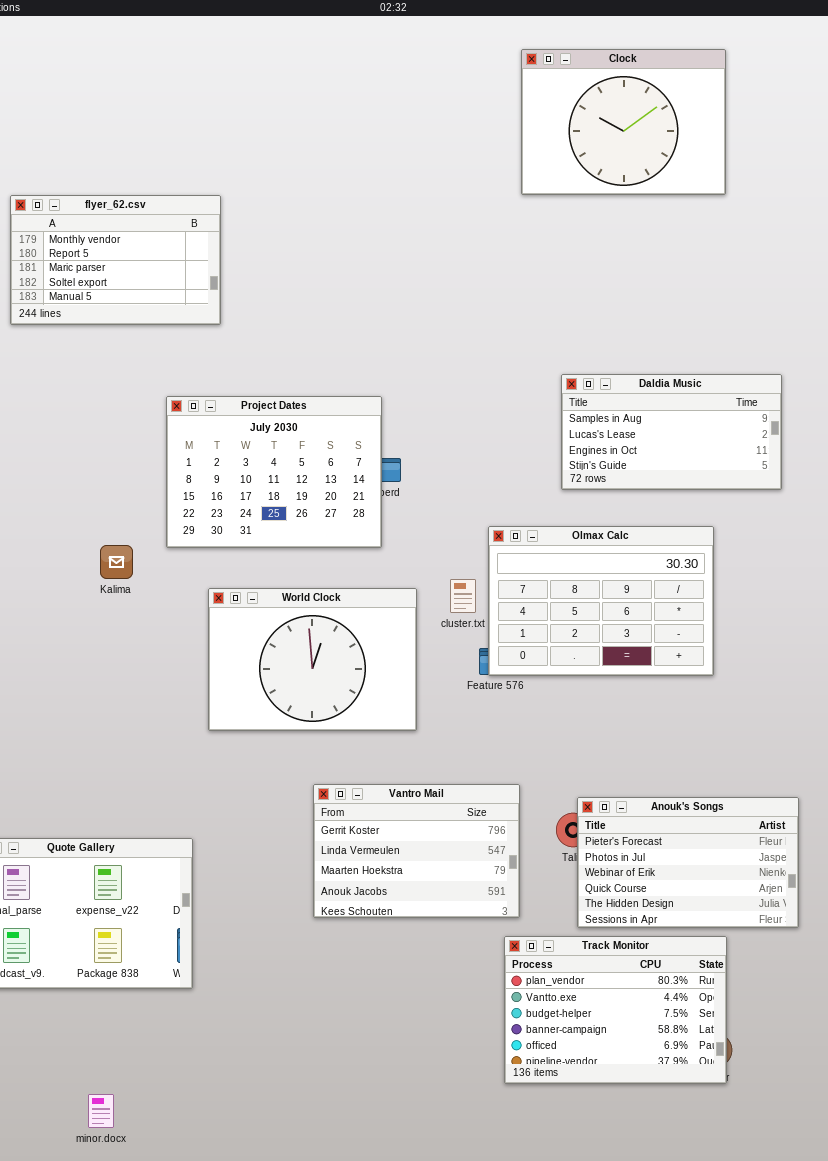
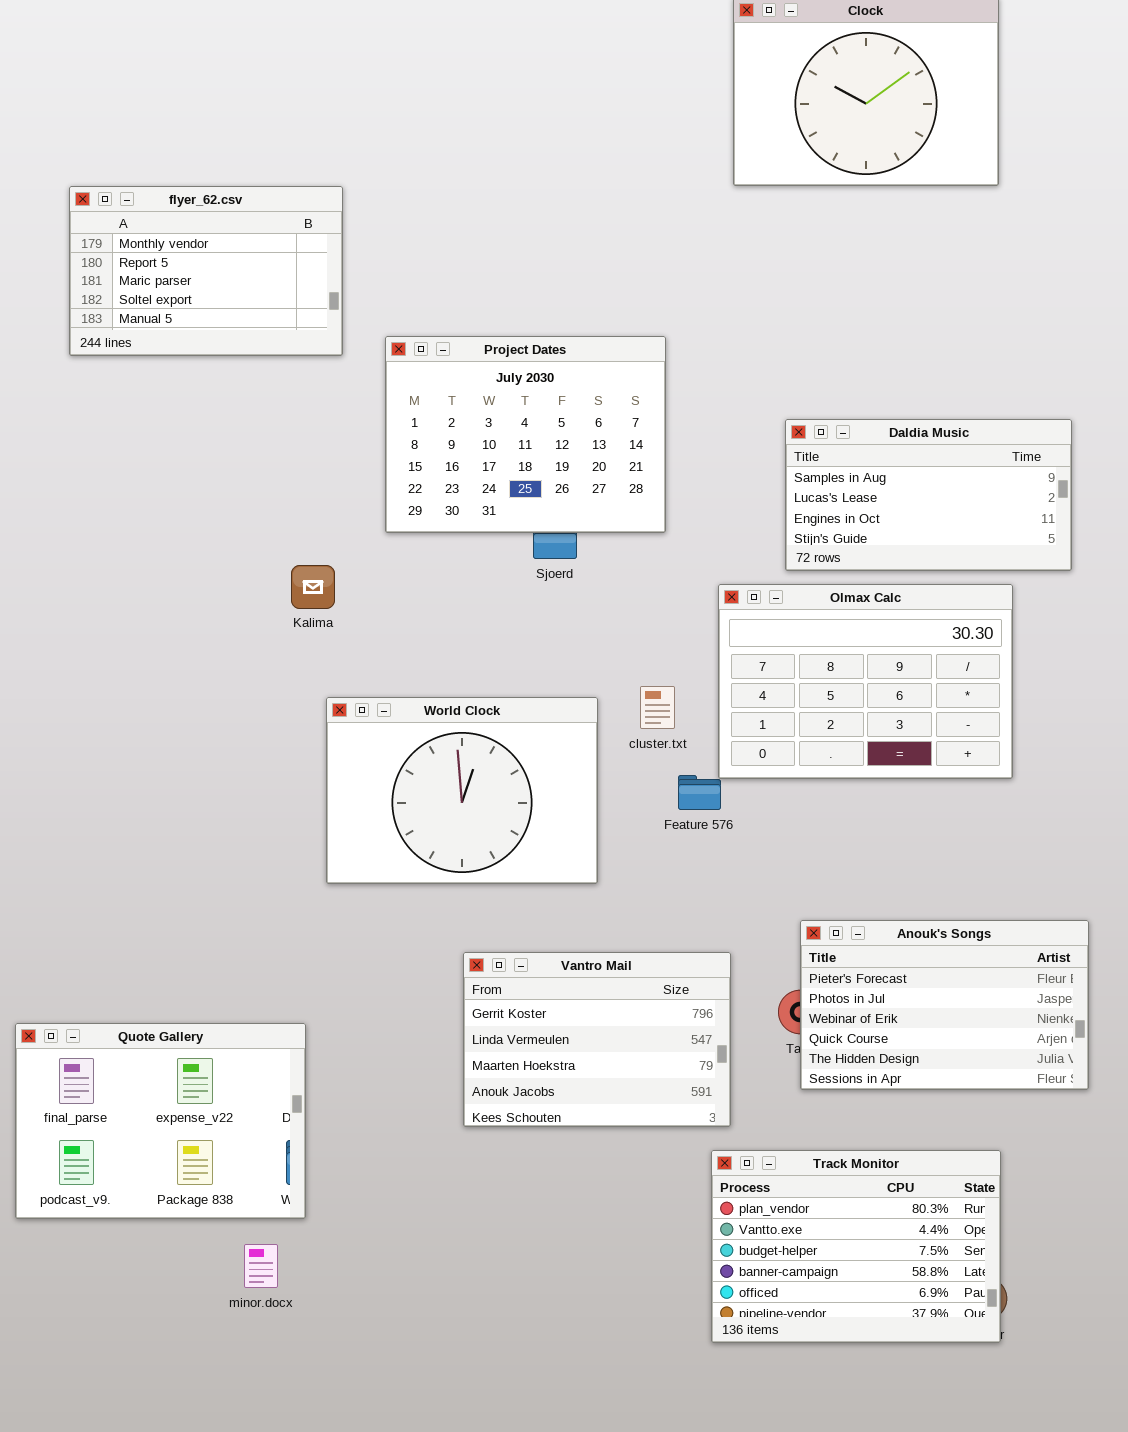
Project Dates: [166,396,382,548] -> [385,336,666,533], moved
Olmax Calc: [488,526,714,676] -> [718,584,1013,779], moved
Kalima: [100,545,133,579] -> [291,565,335,609], moved
Anouk's Songs: [577,797,799,928] -> [800,920,1089,1090], moved
minor.docx: [88,1094,114,1128] -> [244,1244,278,1288], moved

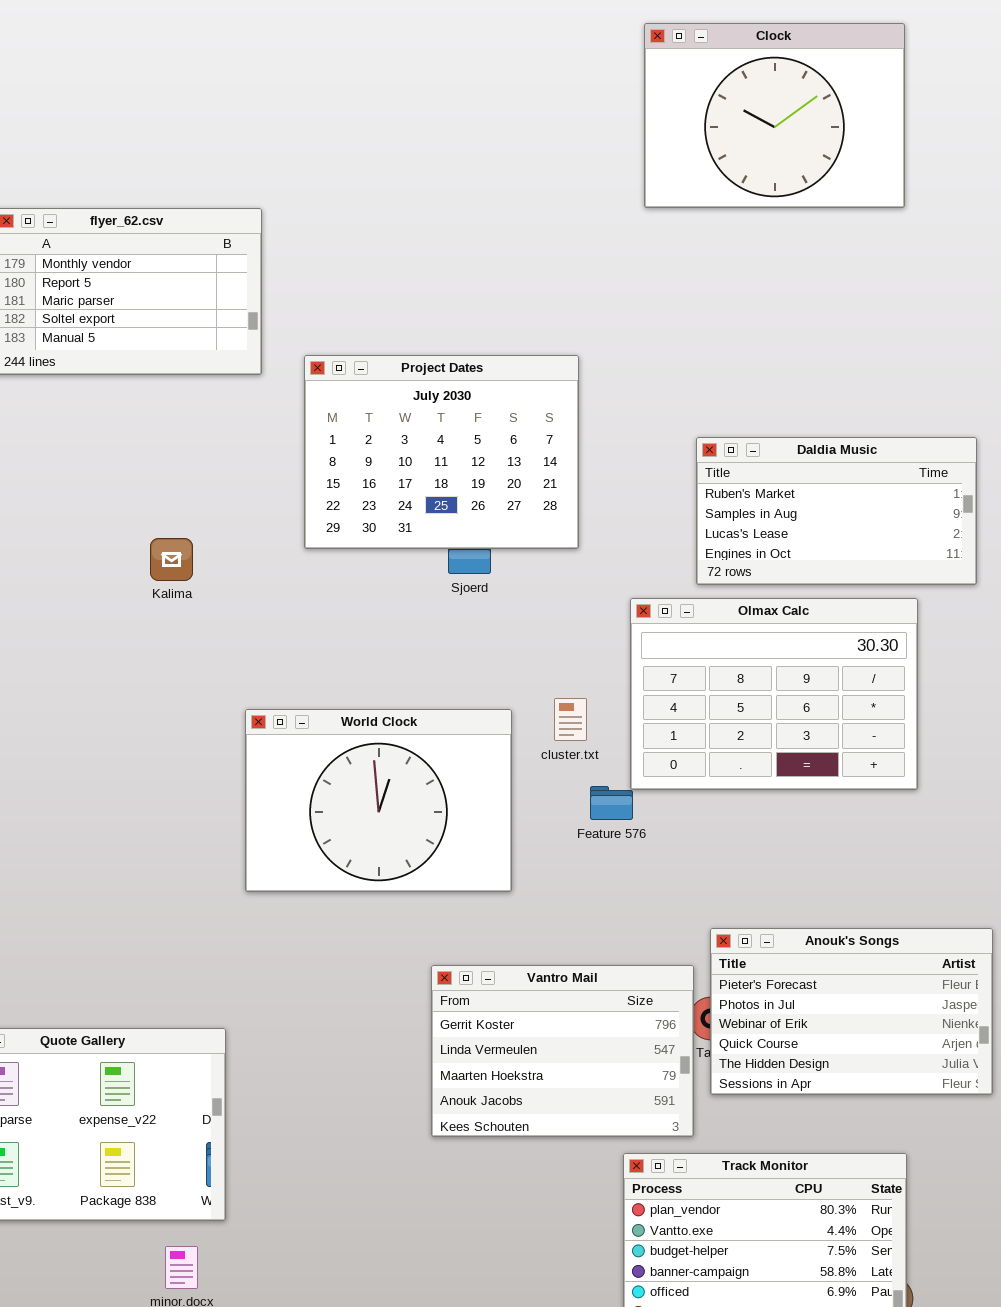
Daldia Music: [785,419,1072,571] -> [696,437,977,585], scrolled up 1 row
Kalima: [291,565,335,609] -> [150,538,193,581], moved
Vantro Mail: [463,952,731,1127] -> [431,965,694,1137], moved

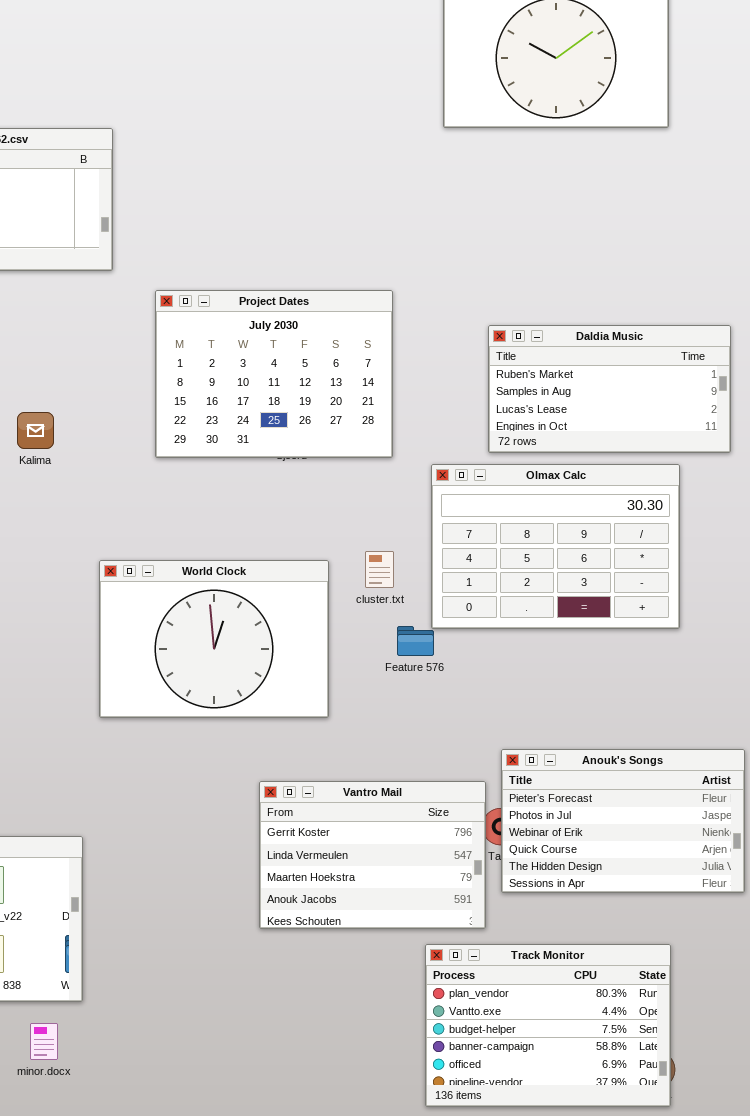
Project Dates: [304,355,579,549] -> [155,290,393,458], moved

